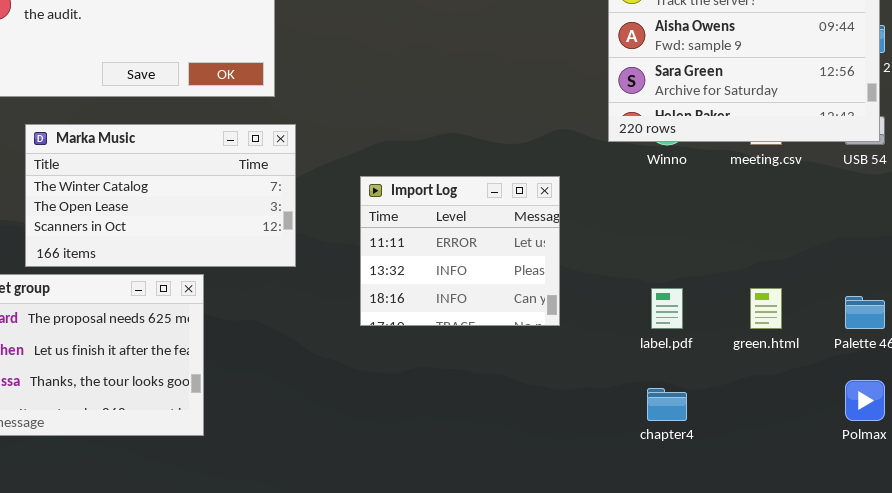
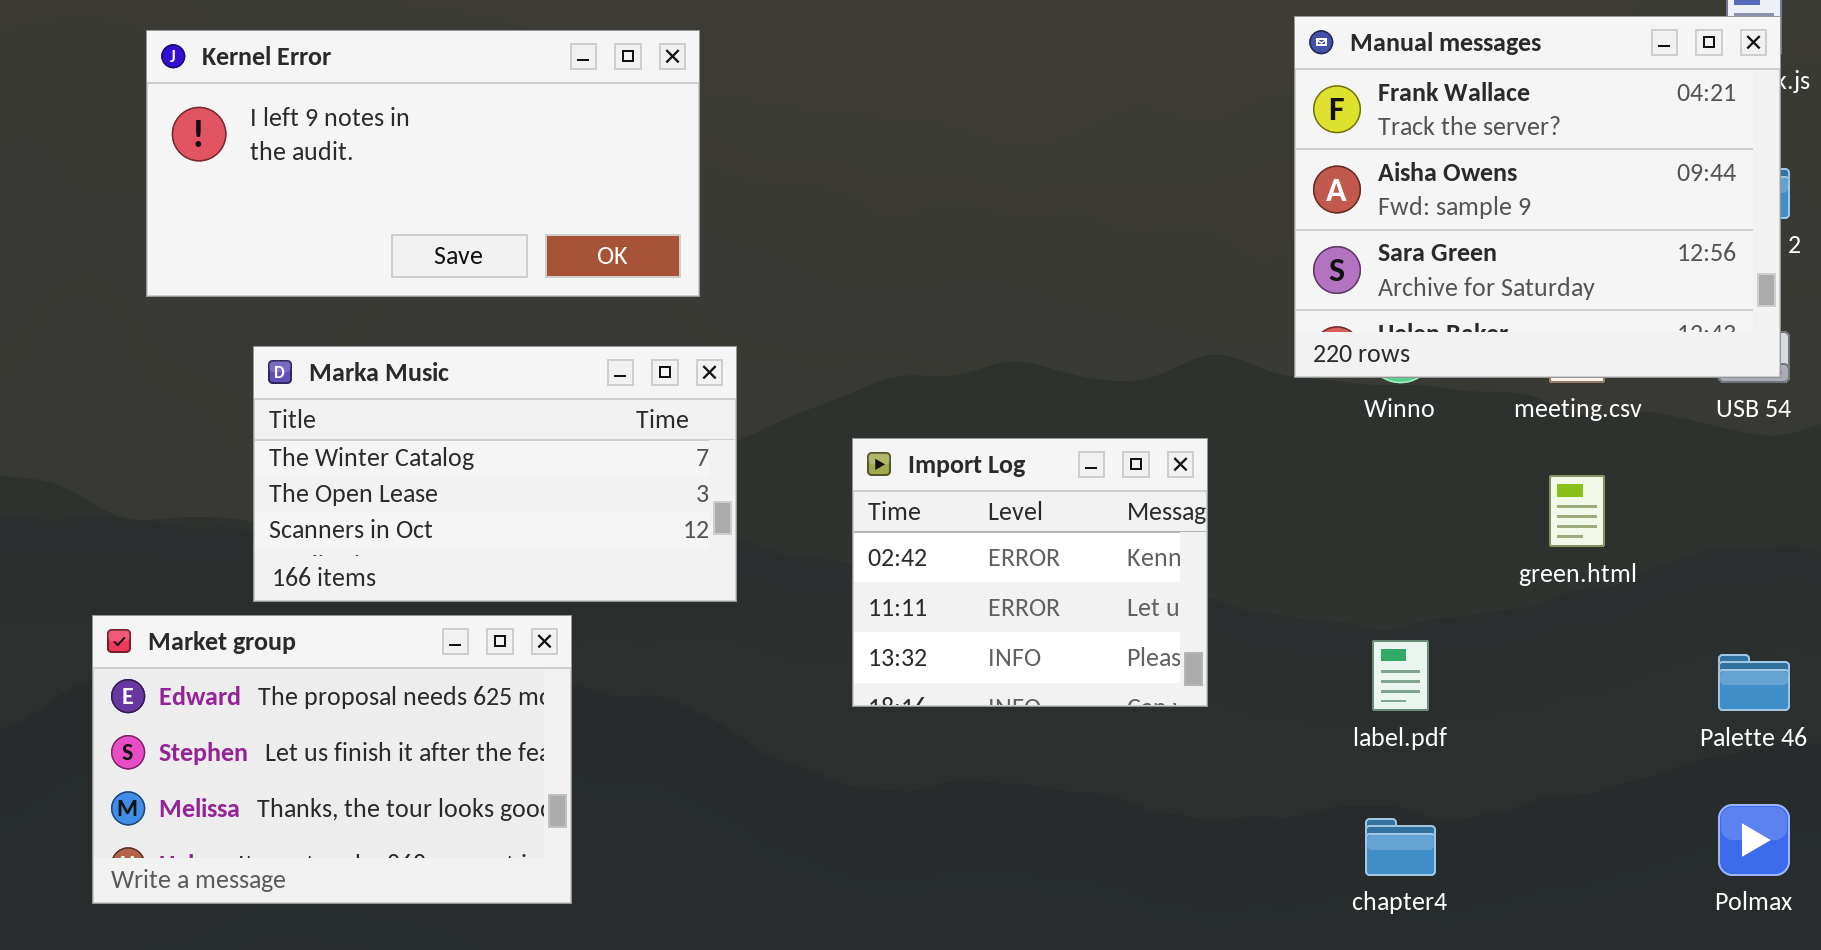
Import Log: [360,176,560,326] -> [852,438,1208,707], scrolled up 1 row
green.html: [750,288,782,329] -> [1549,475,1605,547], moved

